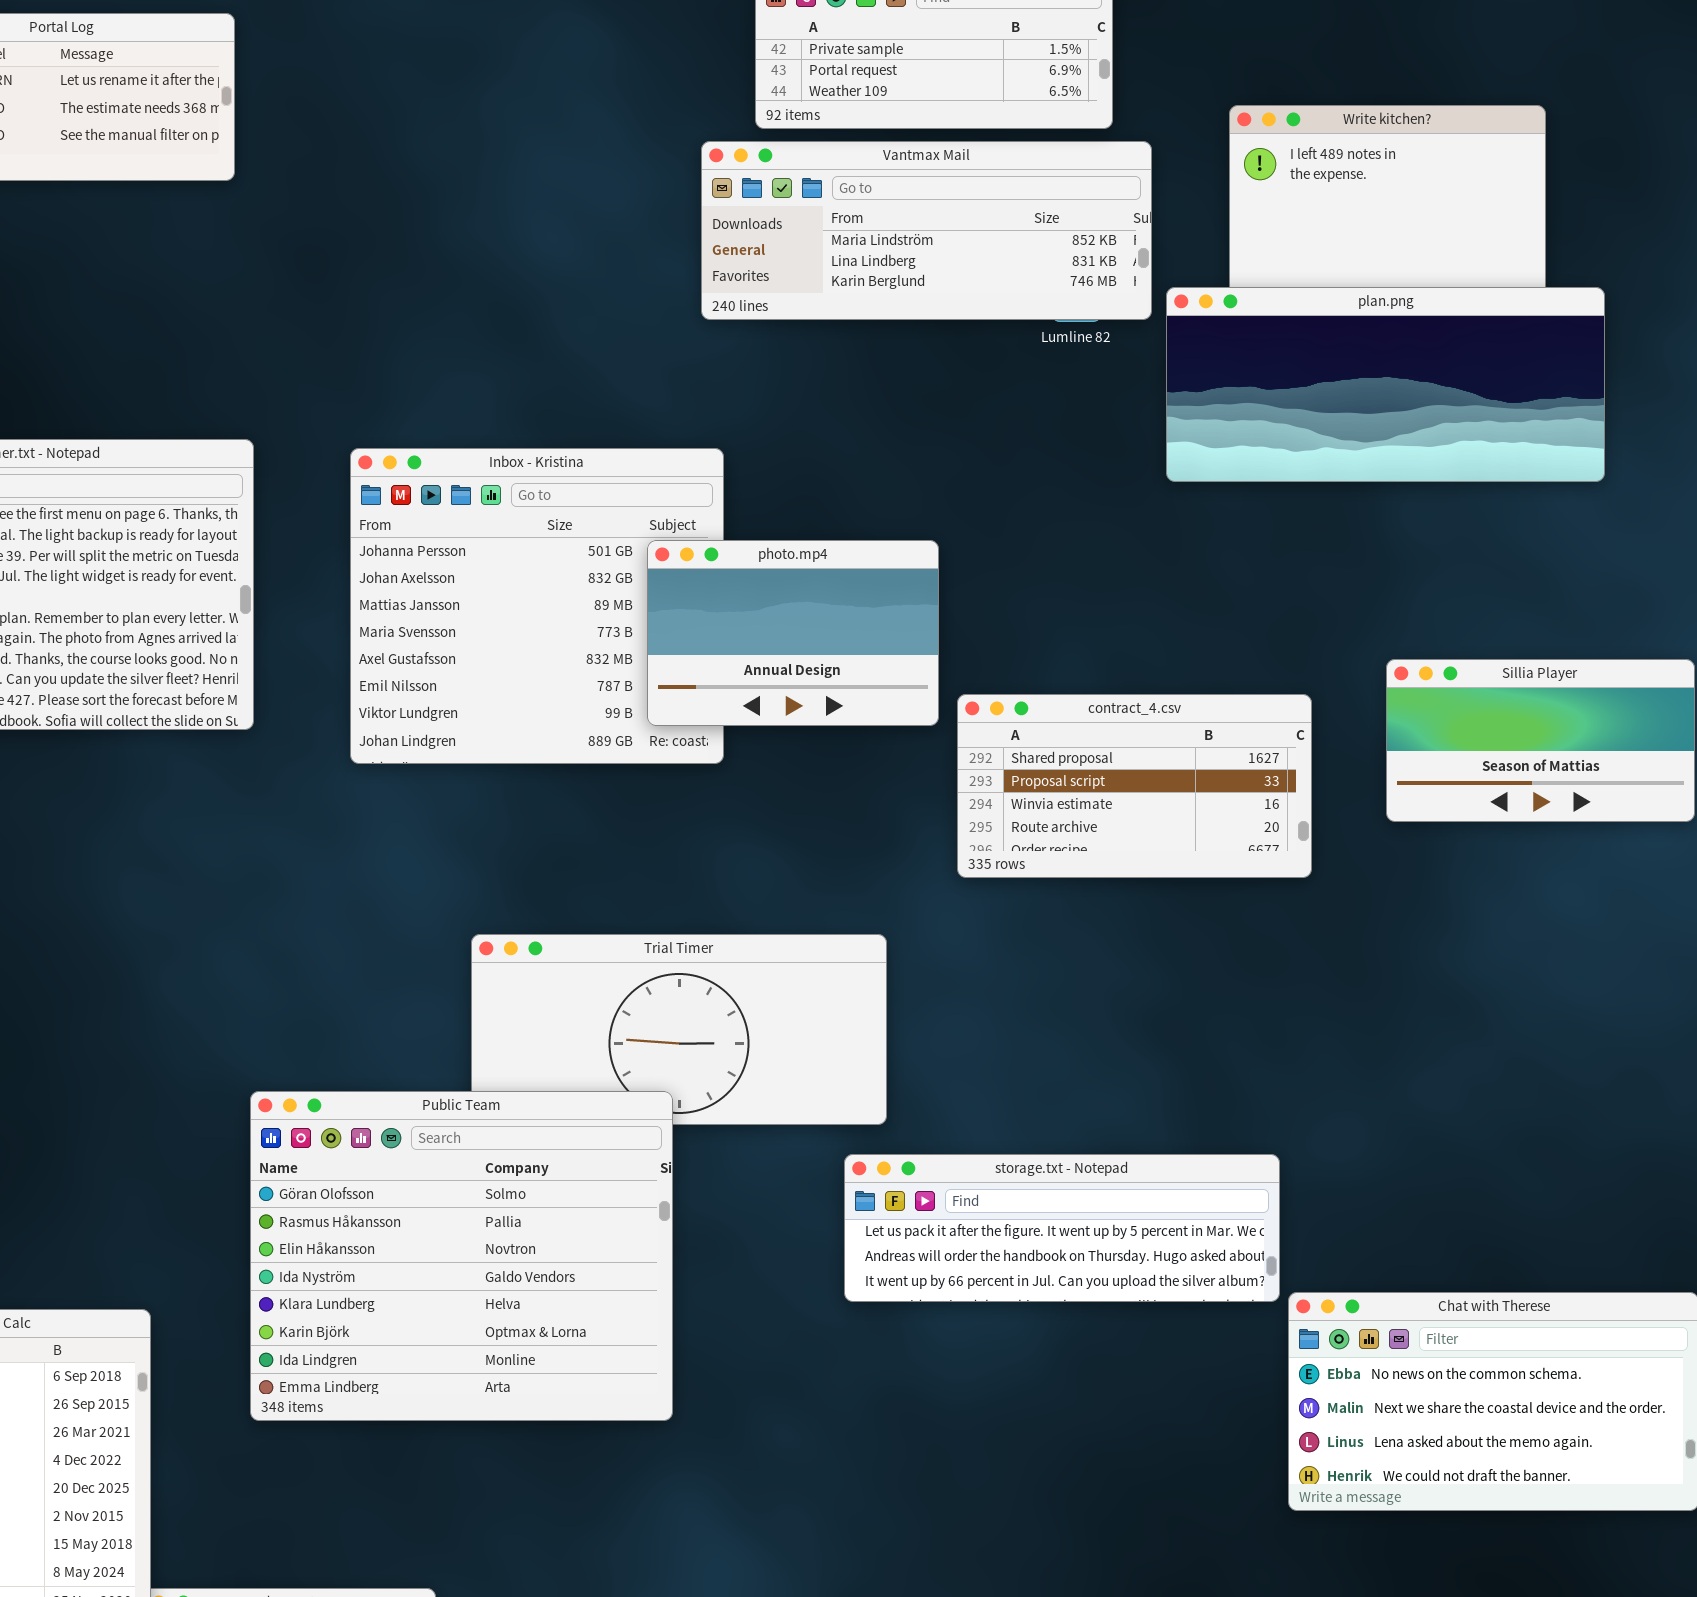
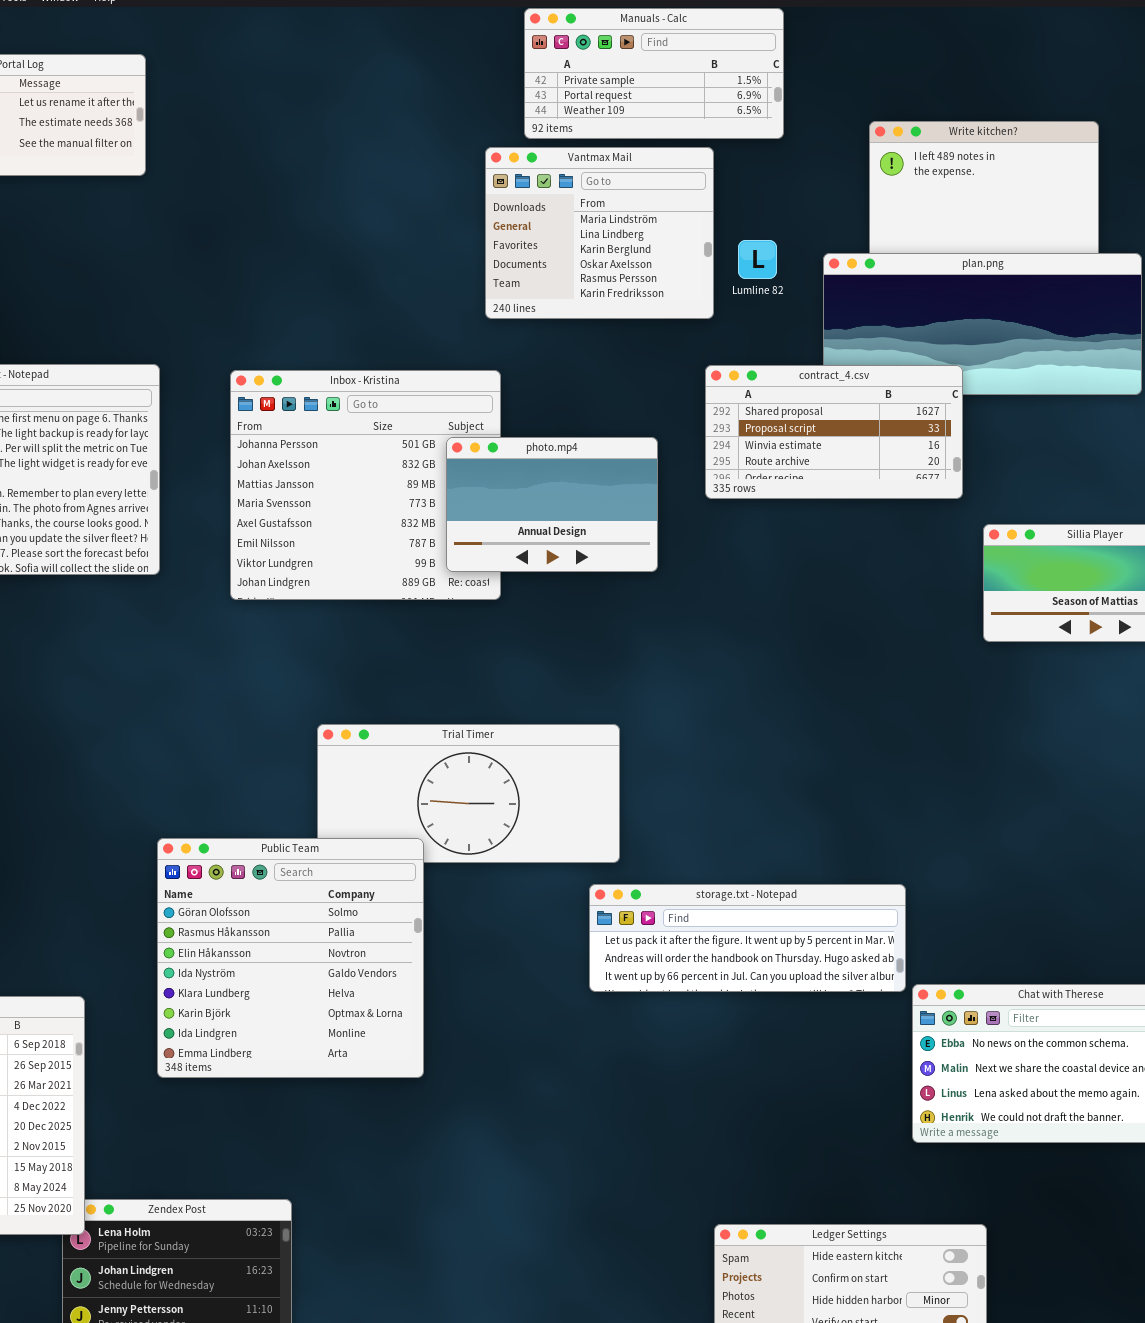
Vantmax Mail: [701,141,1152,320] -> [485,147,714,319], resized
contract_4.csv: [957,694,1312,878] -> [705,365,963,499], moved
Public Team: [250,1091,673,1421] -> [157,838,424,1078], resized

